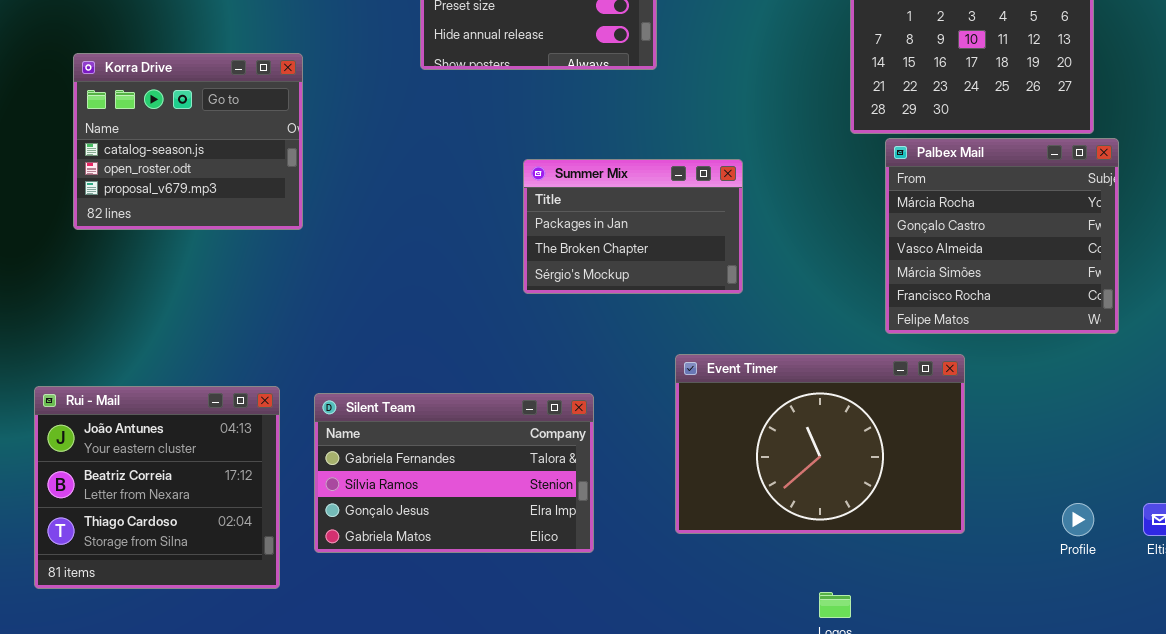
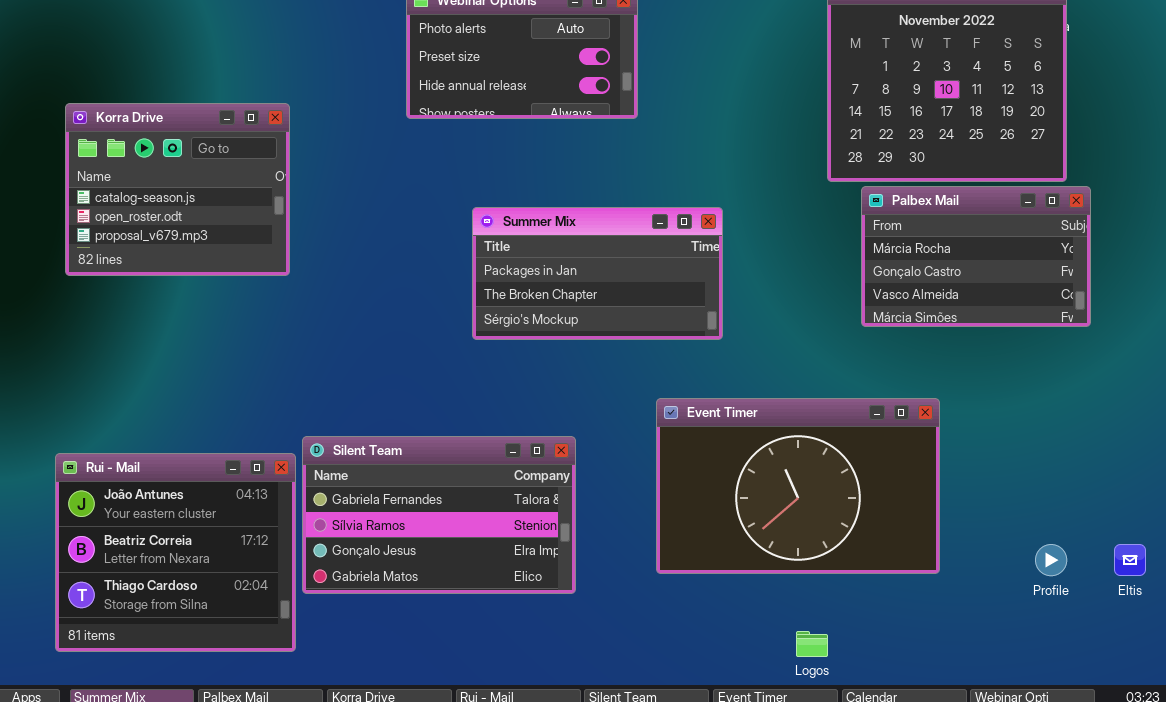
Palbex Mail: [885,138,1119,334] -> [861,186,1091,327], resized
Summer Mix: [523,159,743,294] -> [472,207,723,340], resized
Rui - Mail: [34,386,280,589] -> [55,453,296,652], moved

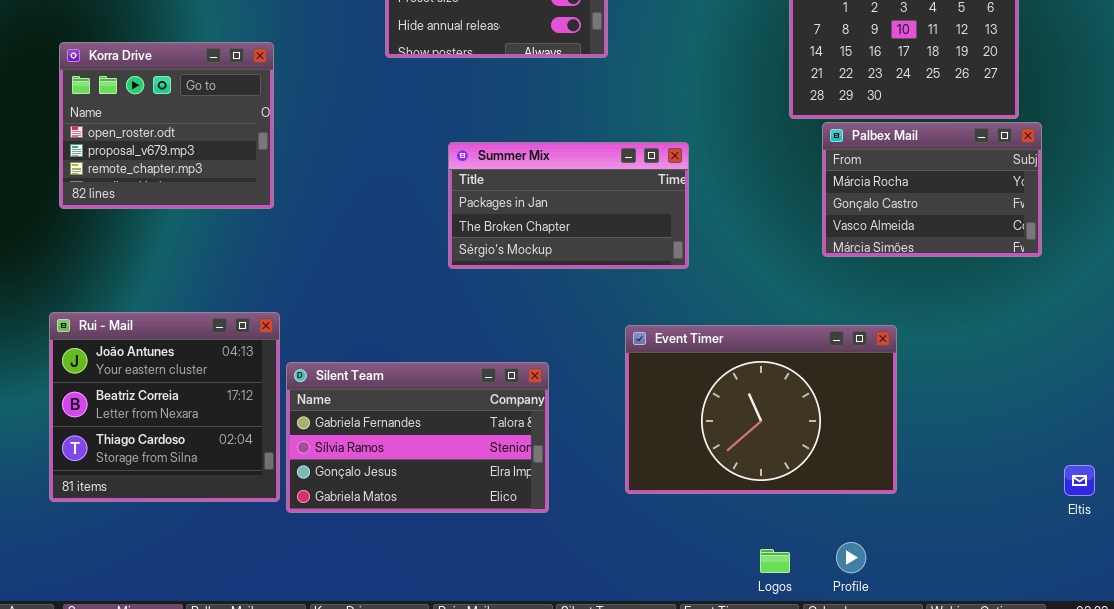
Korra Drive: [65,103,290,276] -> [59,42,274,209], scrolled down 1 row
Rui - Mail: [55,453,296,652] -> [49,312,280,502], moved
Profile: [1035,544,1067,576] -> [836,542,866,573], moved

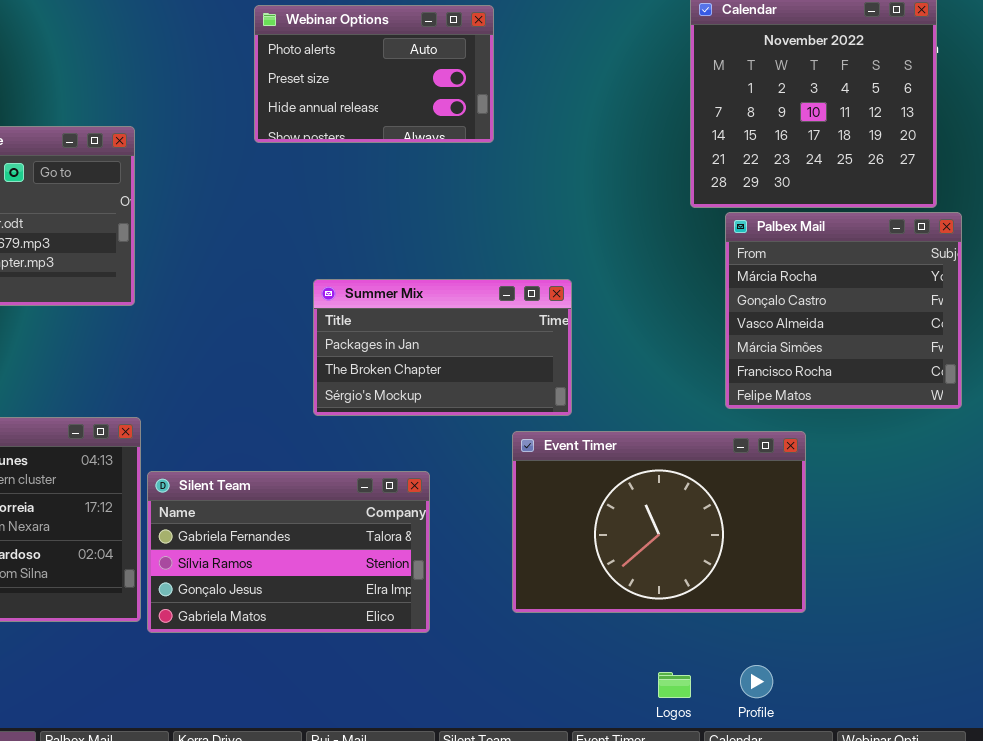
Palbex Mail: [822,122,1042,257] -> [725,212,962,409], resized
Summer Mix: [448,142,689,269] -> [313,279,572,416], moved

